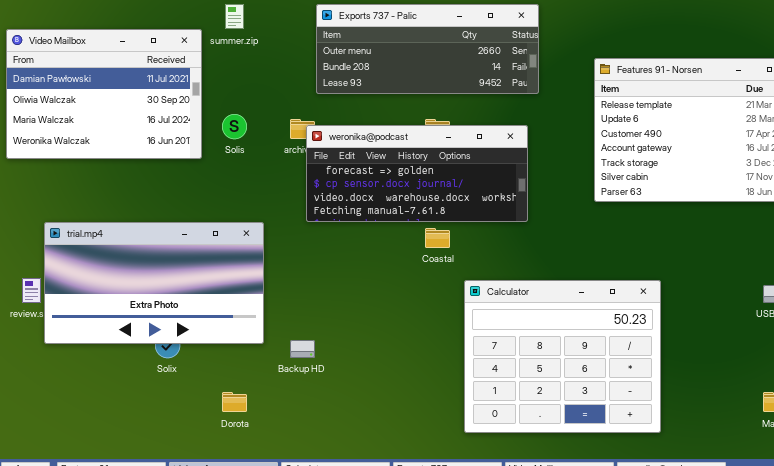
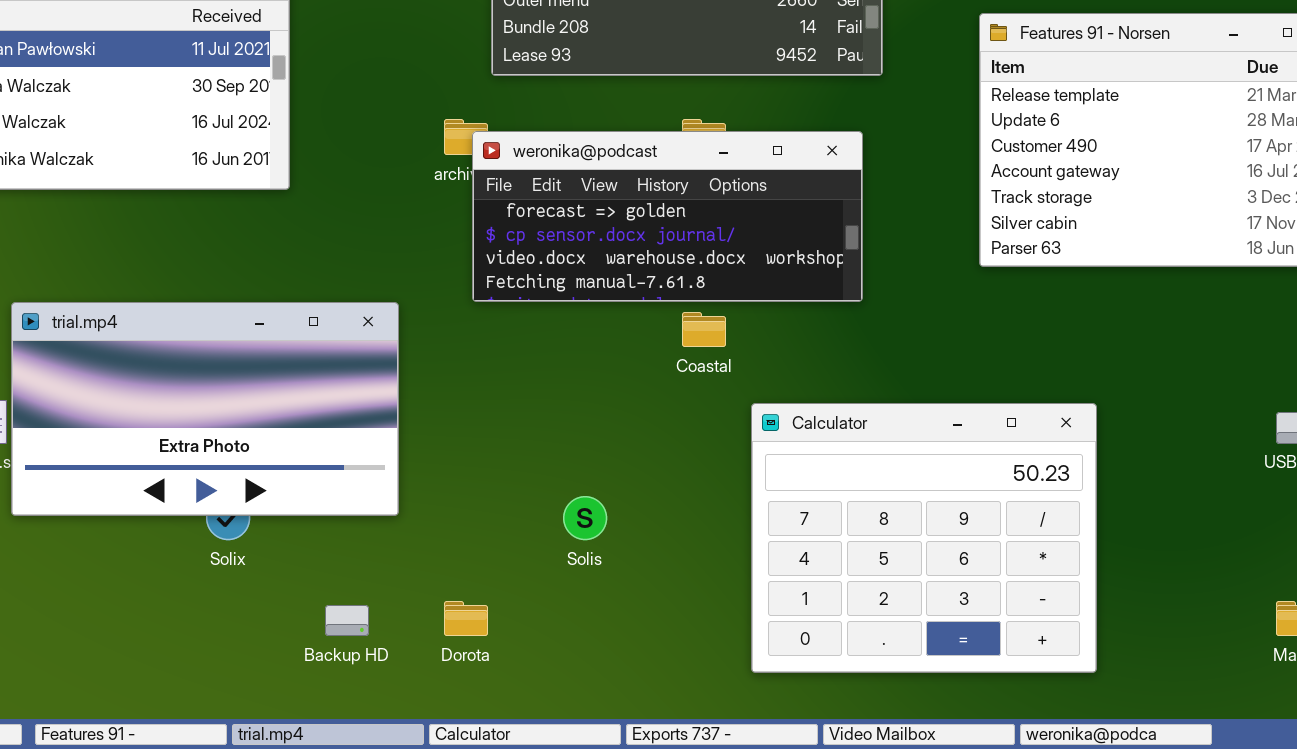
Solis: [222,114,247,139] -> [563,496,607,540], moved
Backup HD: [290,340,315,358] -> [325,605,369,636], moved
Dorota: [222,392,247,412] -> [444,601,488,636], moved

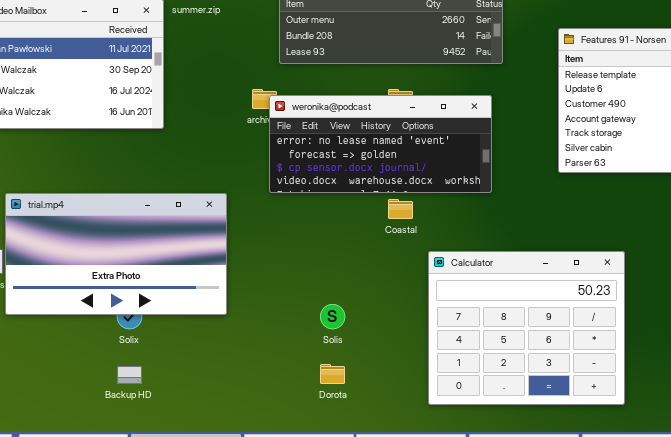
weronika@podcast: [472,131,863,302] -> [269,95,492,193], scrolled up 1 row
Dorota: [444,601,488,636] -> [320,364,345,384], moved
Backup HD: [325,605,369,636] -> [117,366,142,384], moved

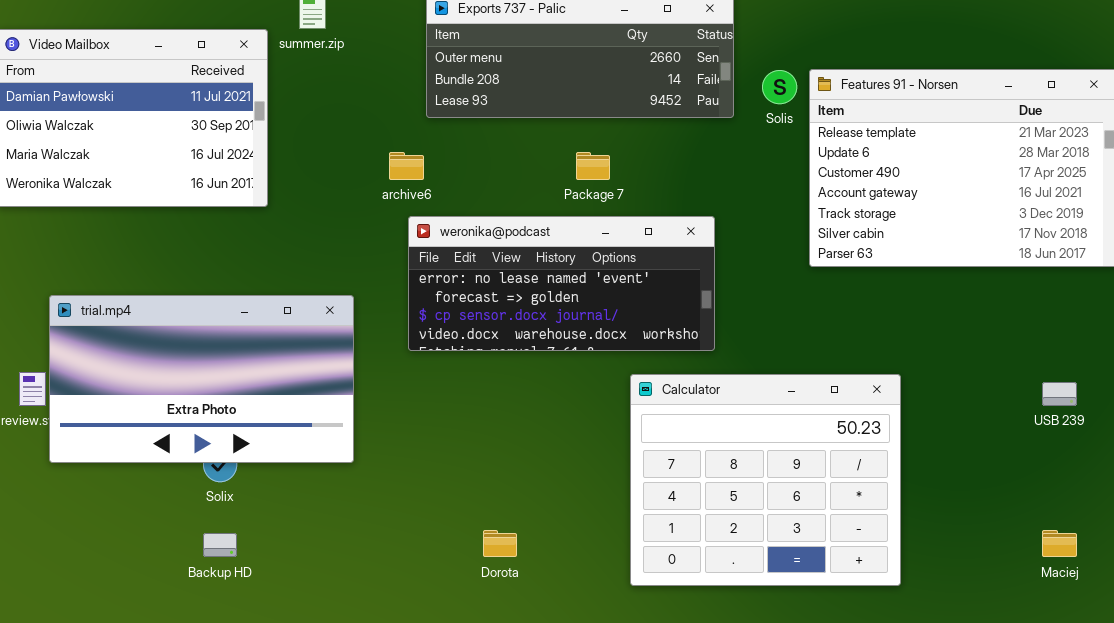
weronika@podcast: [269,95,492,193] -> [408,216,715,351], moved
Solis: [320,304,345,329] -> [762,70,797,104], moved

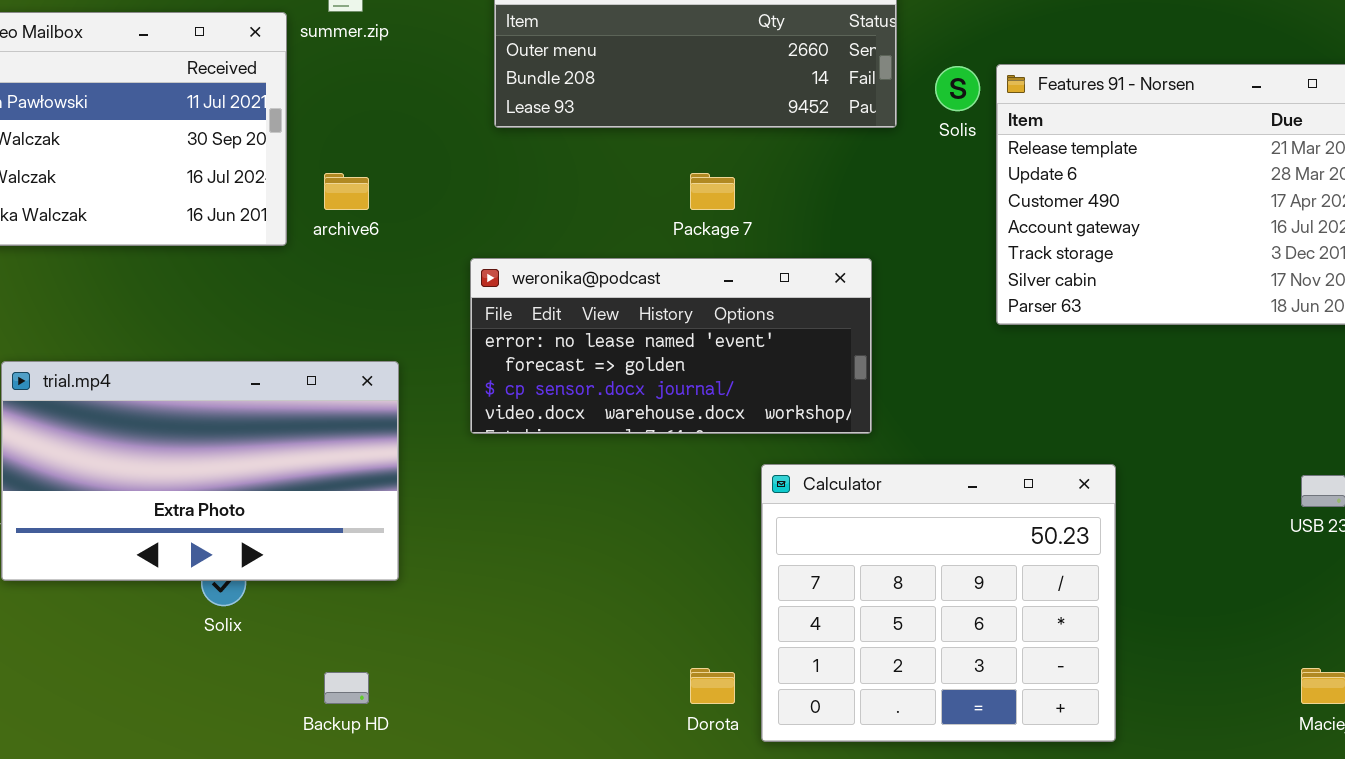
archive6: [389,152,424,180] -> [324,173,369,210], moved
Dorota: [483,530,517,557] -> [690,668,735,704], moved
Backup HD: [203,533,237,557] -> [324,672,369,704], moved

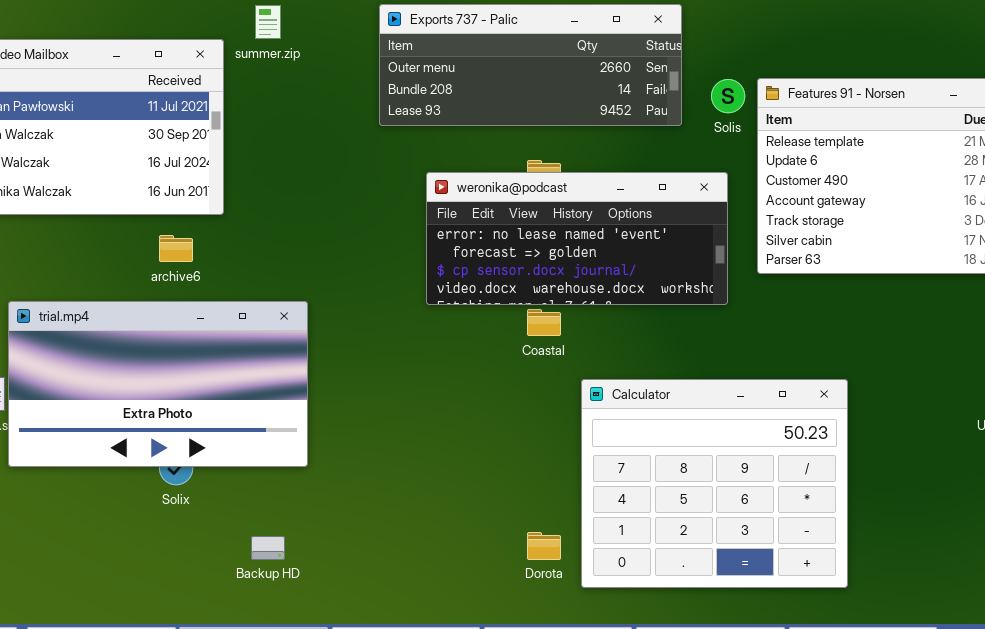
archive6: [324,173,369,210] -> [159,235,193,262], moved
weronika@podcast: [470,258,872,434] -> [426,172,728,305], moved

